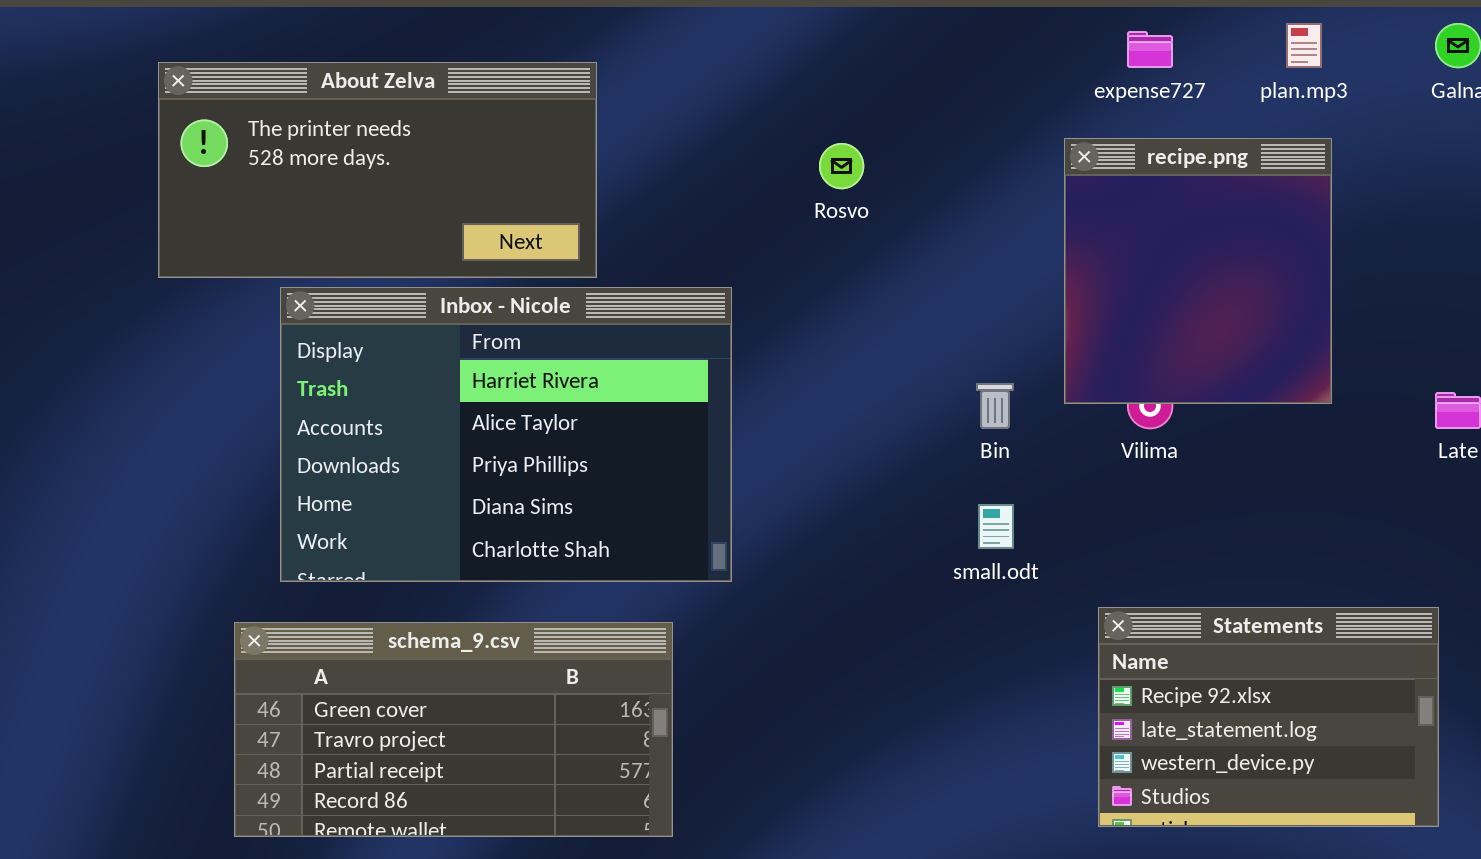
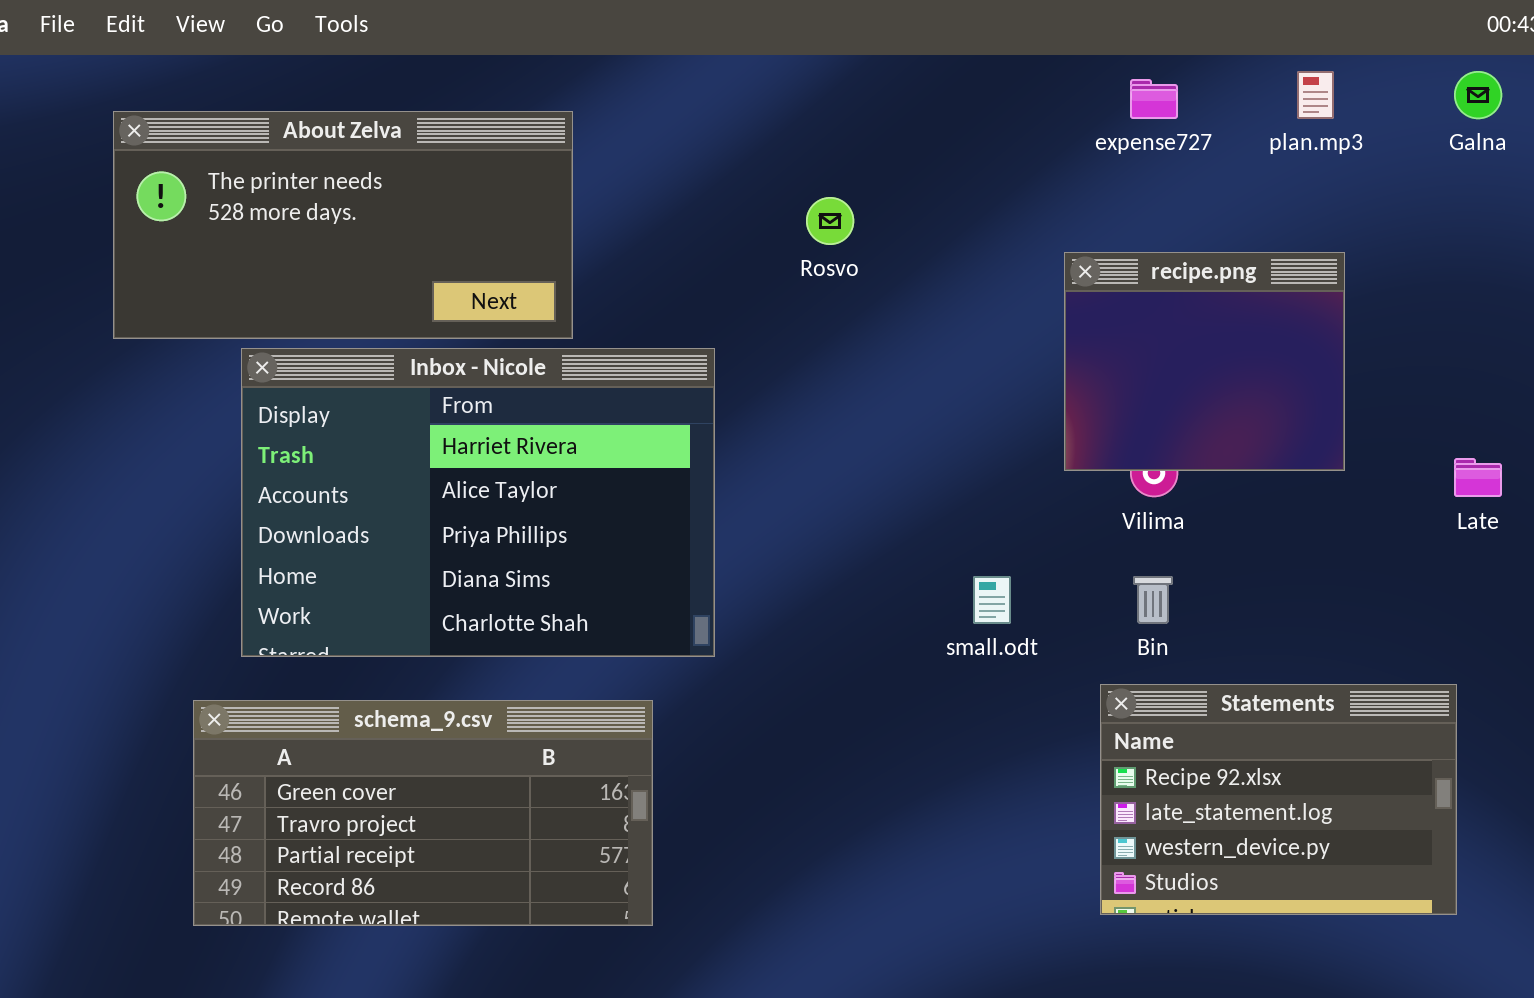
recipe.png: [1064,138,1332,404] -> [1064,252,1345,471], resized
Bin: [976,383,1014,429] -> [1133,576,1173,624], moved

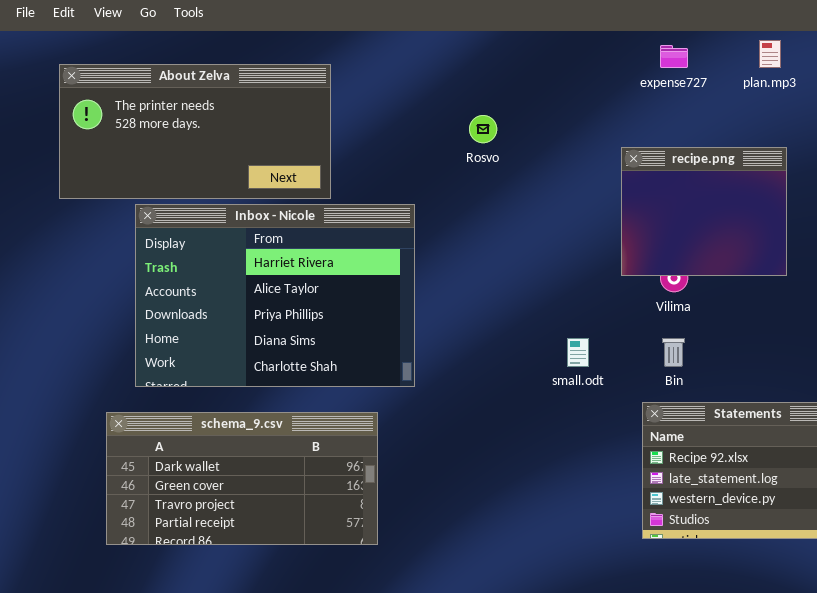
schema_9.csv: [193,700,653,926] -> [106,412,378,545], scrolled up 1 row

